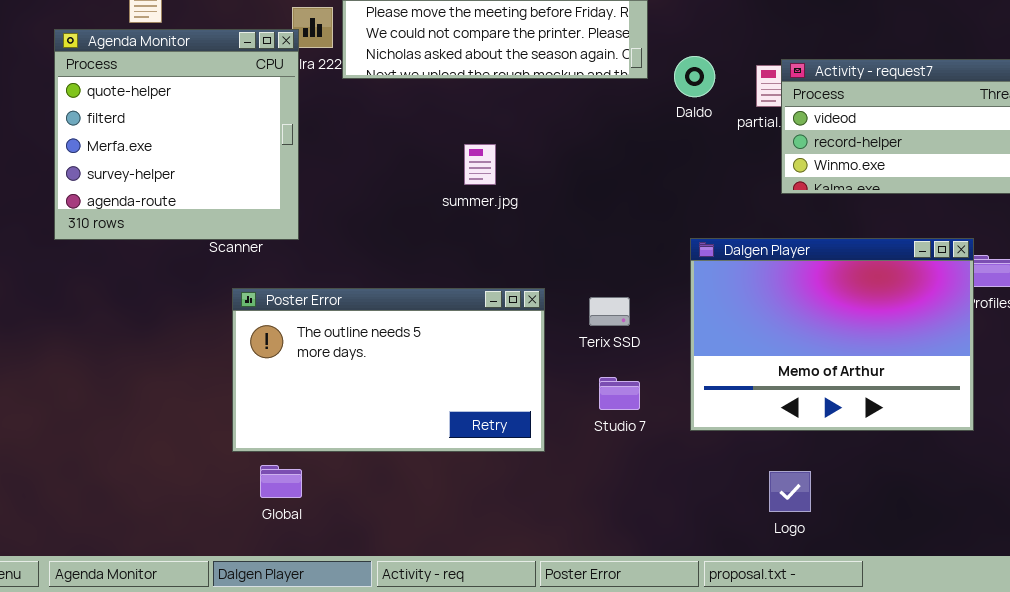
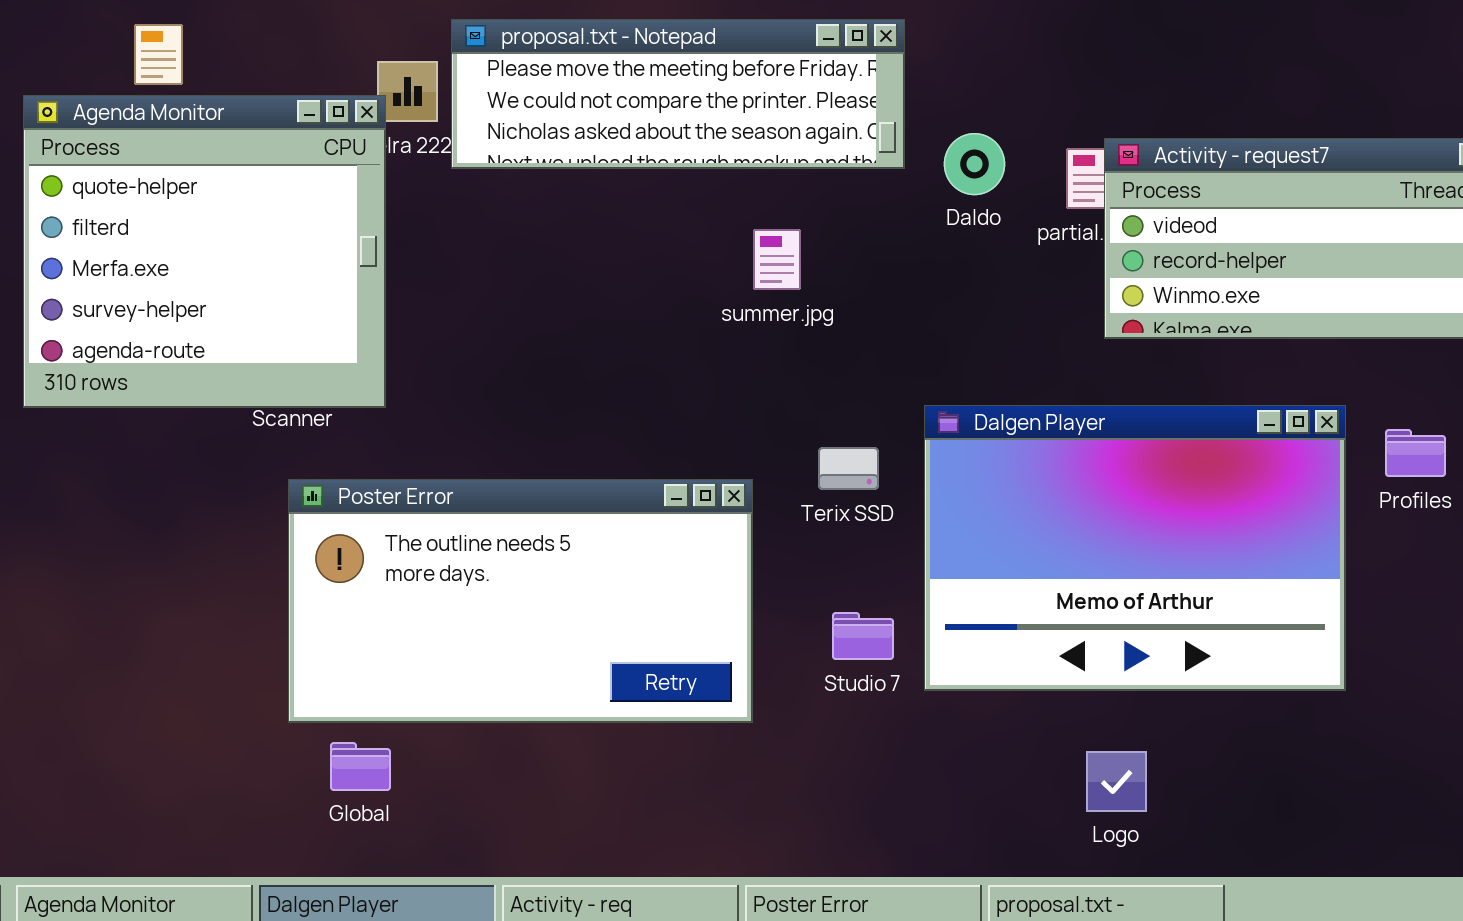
summer.jpg: [464,144,496,185] -> [753,229,801,290], moved
Dalgen Player: [690,238,974,431] -> [924,405,1346,691], moved
Terix SSD: [589,297,630,326] -> [818,447,879,490], moved

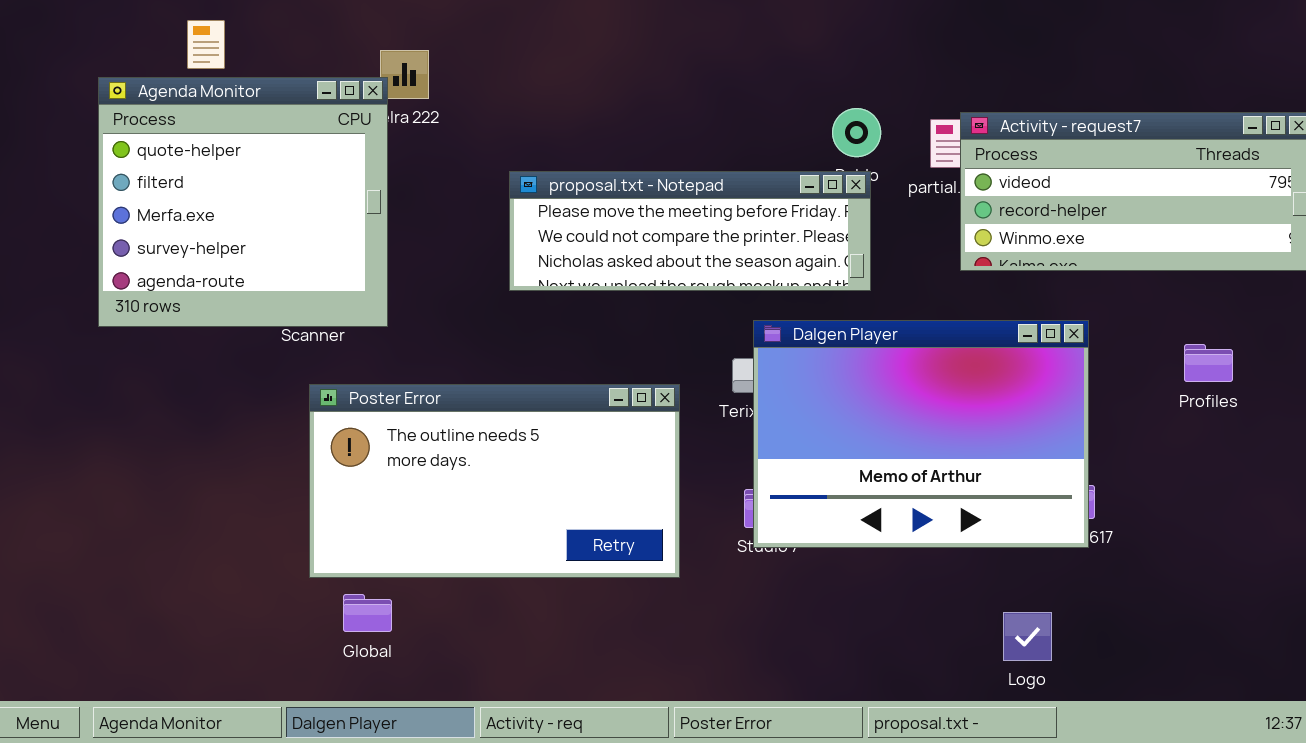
proposal.txt - Notepad: [451,19,905,169] -> [509,171,871,291], moved
Dalgen Player: [924,405,1346,691] -> [753,320,1089,548], moved
Logo: [1086,751,1147,812] -> [1003,612,1052,661], moved

